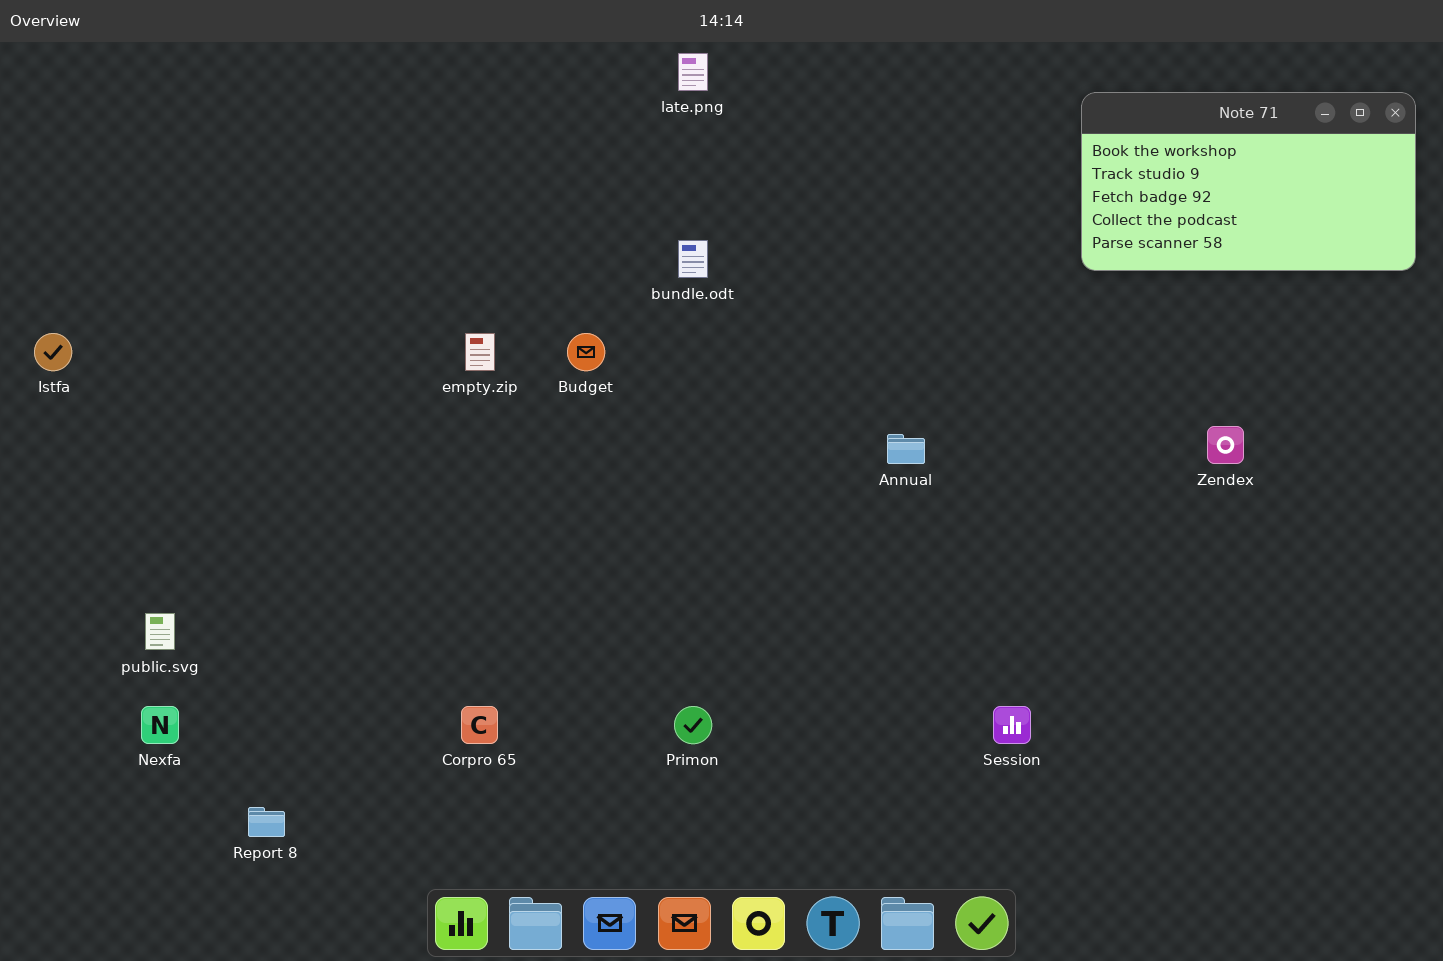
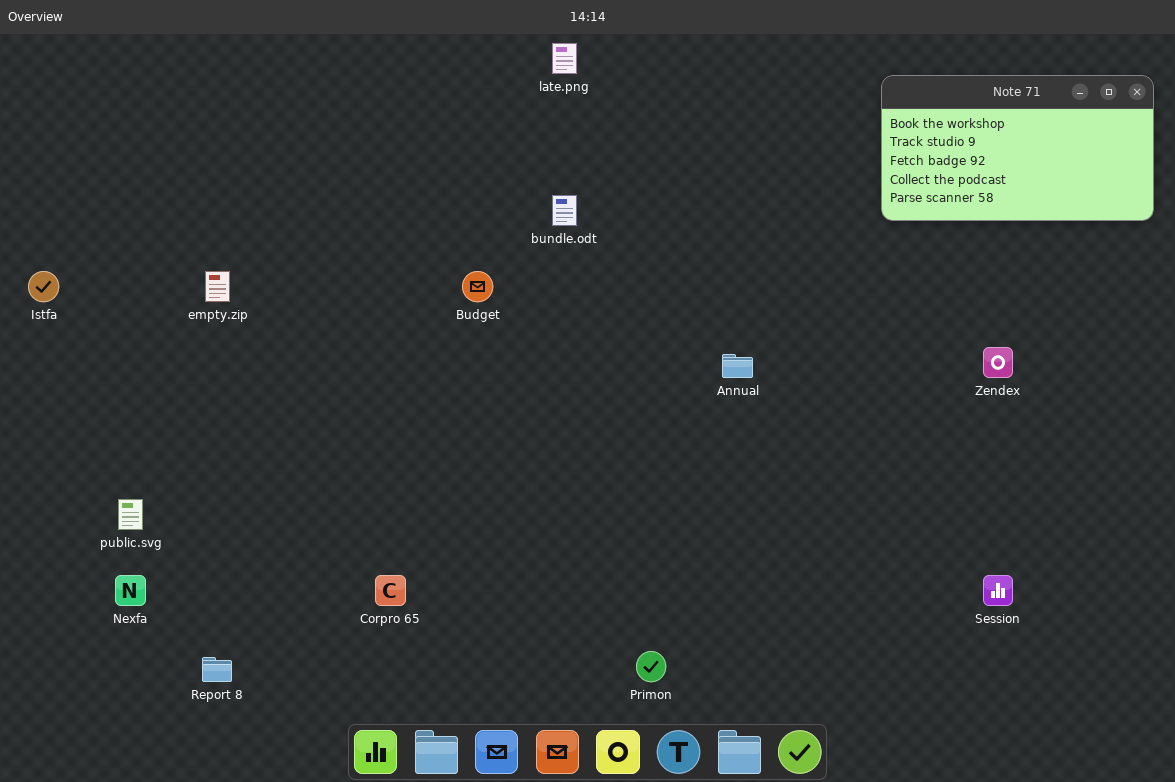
empty.zip: [465,333,495,371] -> [205,271,230,302], moved
Primon: [674,706,712,744] -> [636,651,666,682], moved
Session: [993,706,1031,744] -> [983,575,1013,606], moved

